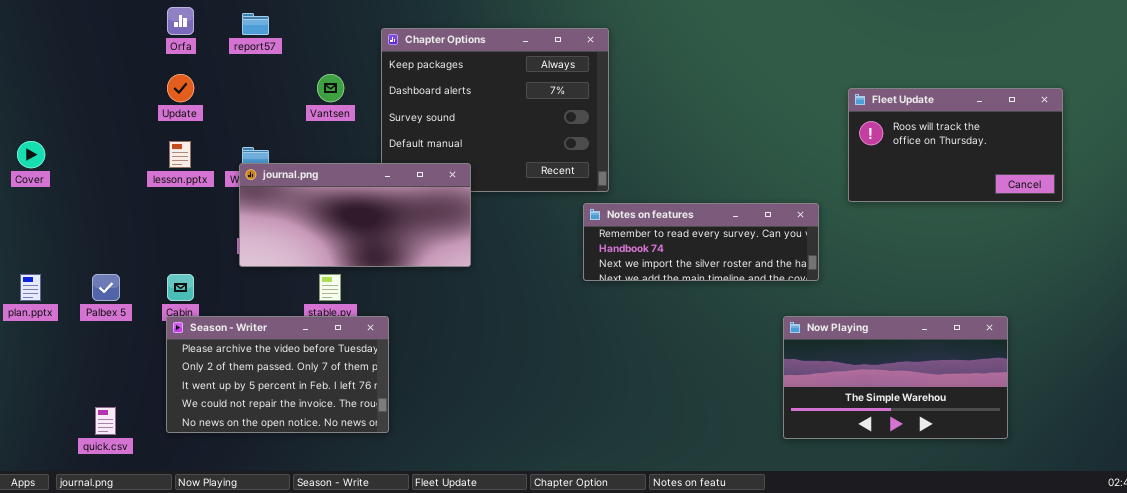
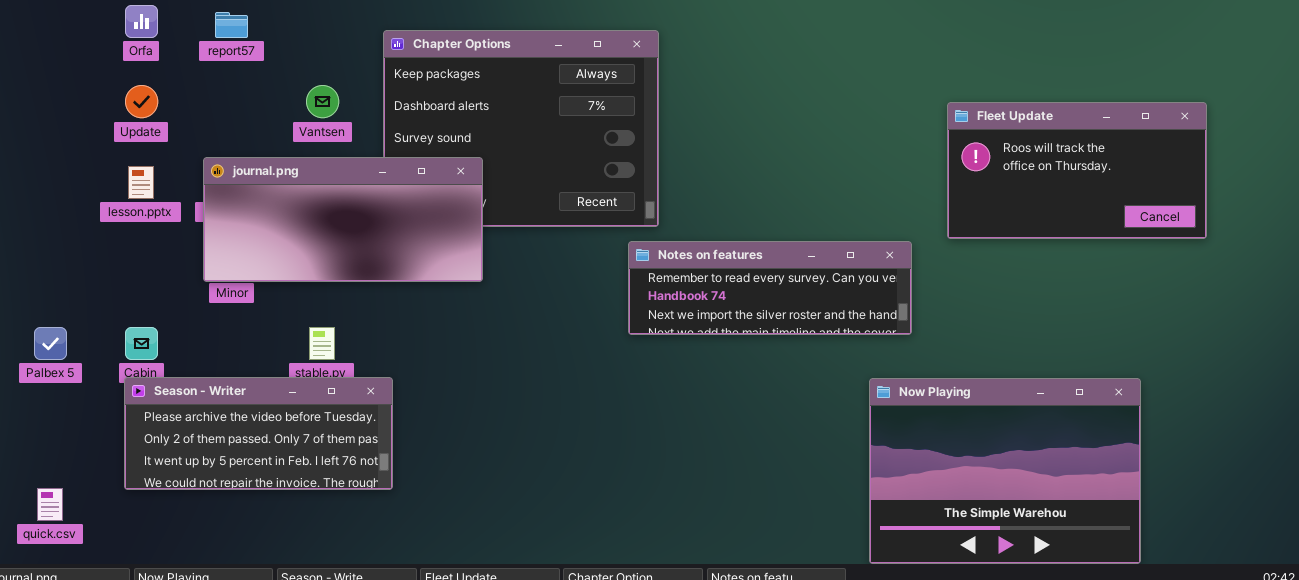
journal.png: [239,163,471,267] -> [203,157,483,282], moved
Season - Writer: [166,316,389,433] -> [124,377,393,490], resized
Now Playing: [783,316,1008,439] -> [869,378,1141,564], resized

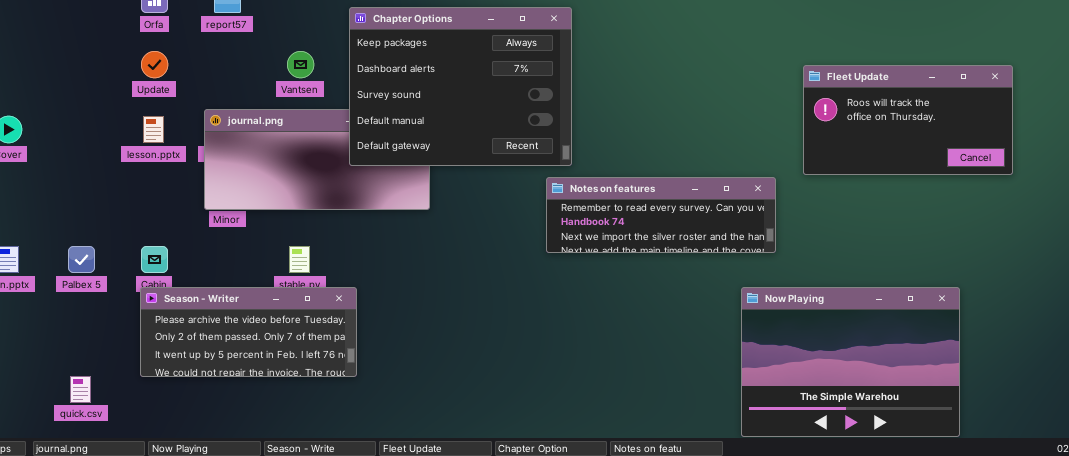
Chapter Options: [383,30,659,227] -> [349,7,572,166], raised

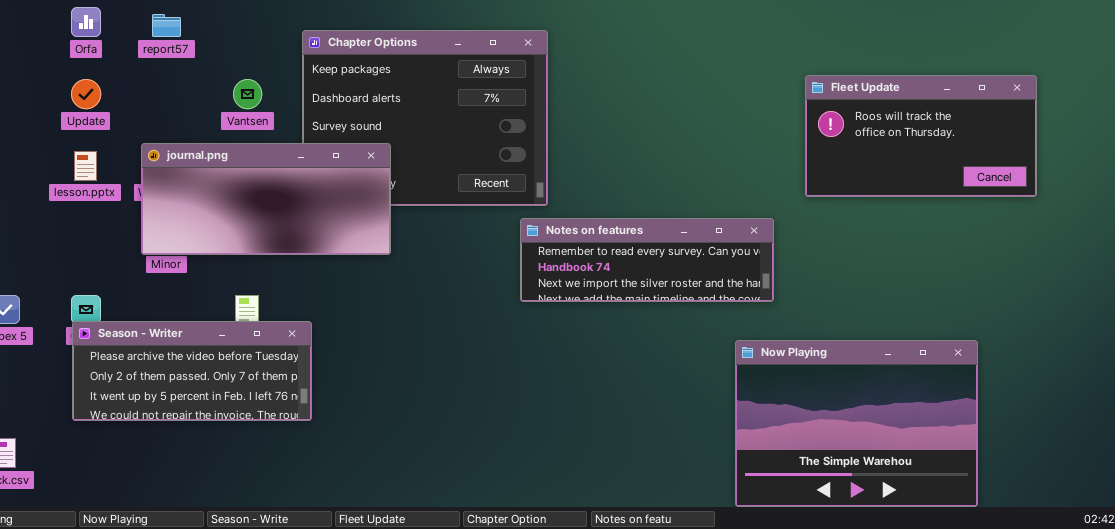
Fleet Update: [803,65,1013,175] -> [805,75,1037,197], moved
journal.png: [204,109,430,210] -> [141,143,391,255], raised
Season - Writer: [140,287,357,377] -> [72,321,312,421], moved

